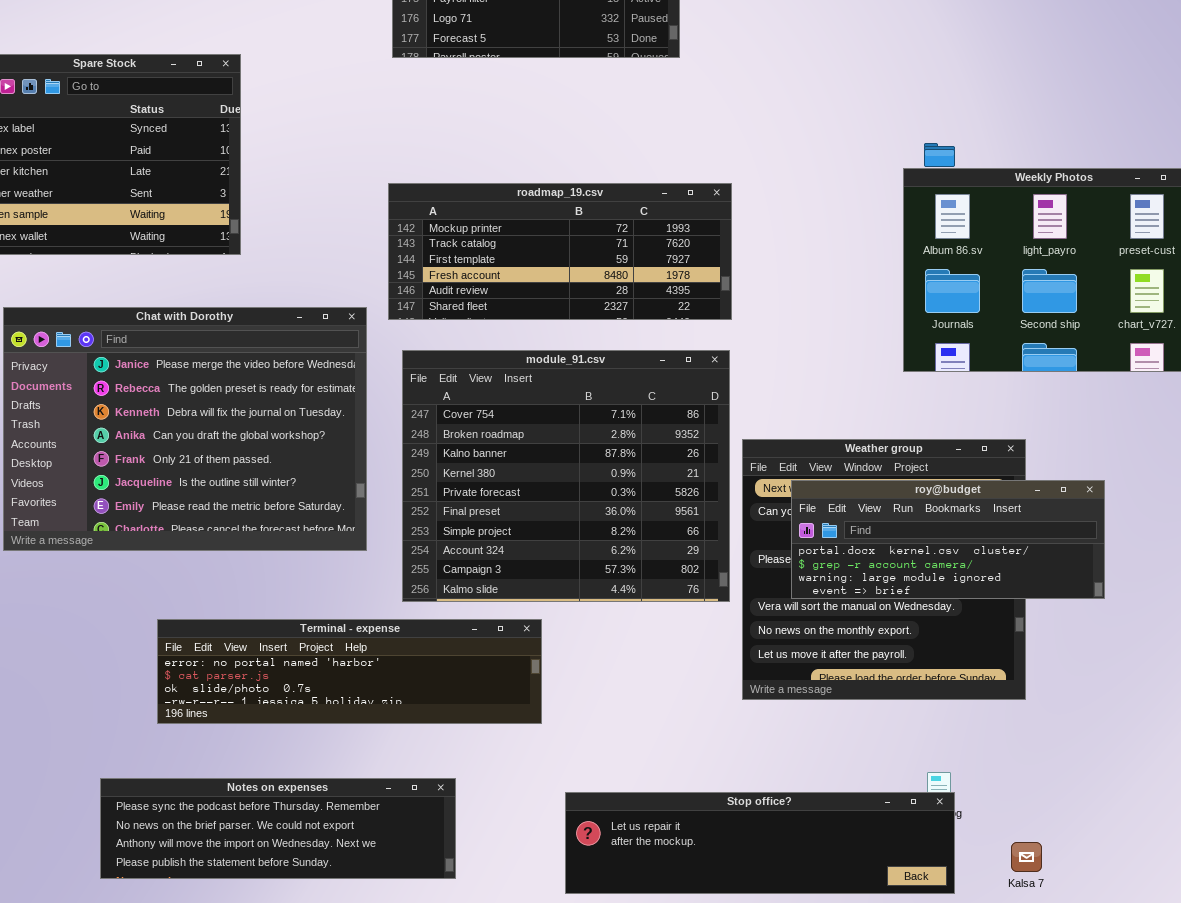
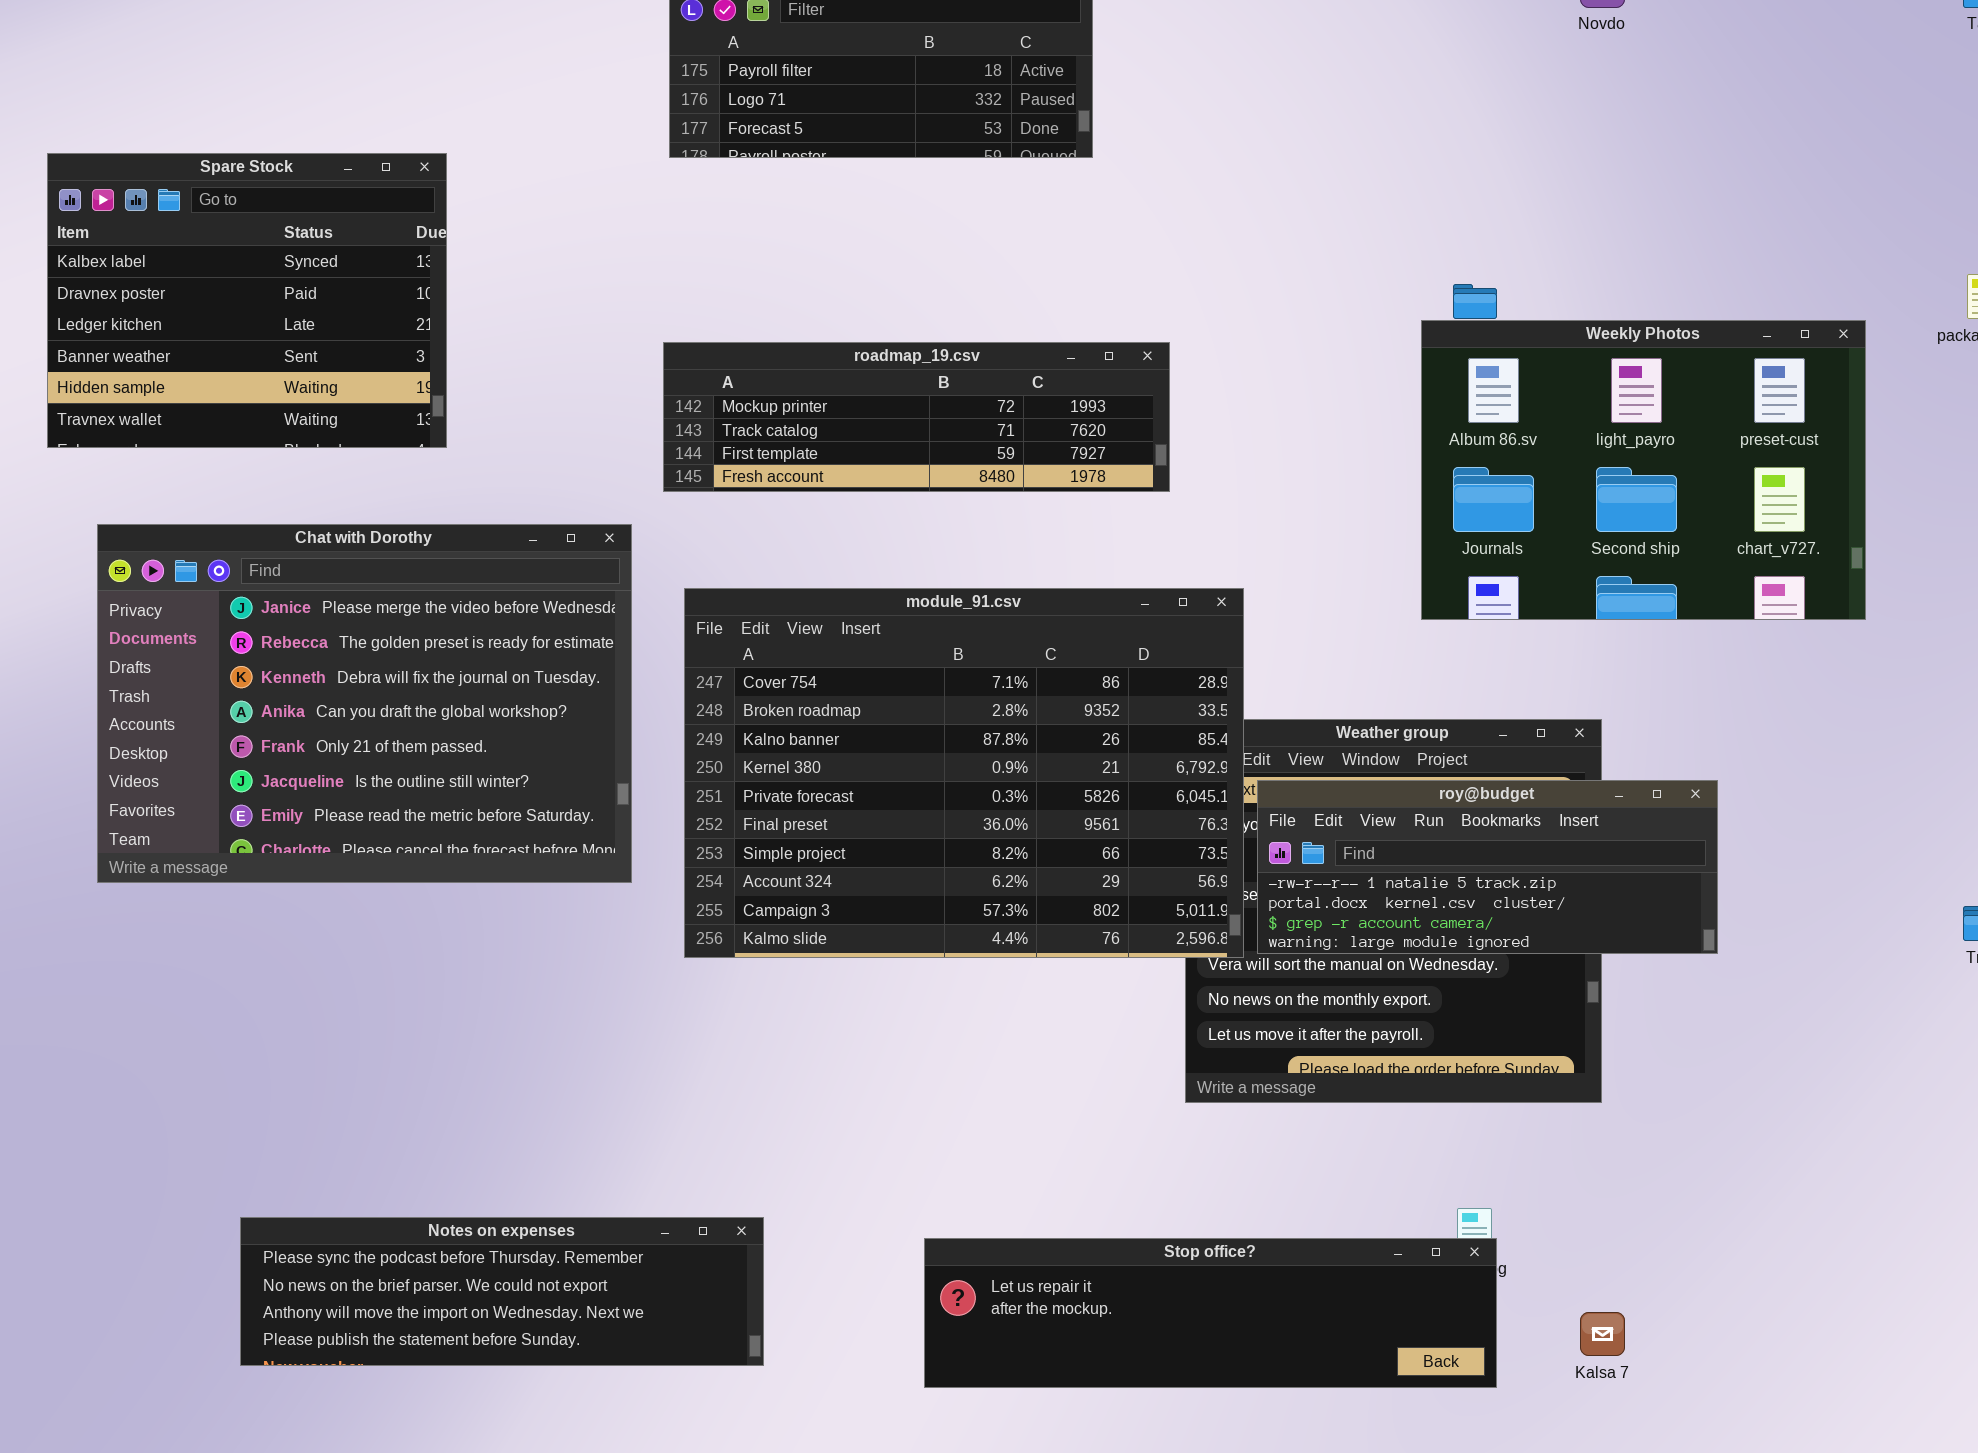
roadmap_19.csv: [388,183,732,320] -> [663,342,1170,492], resized
module_91.csv: [402,350,730,602] -> [684,588,1244,958], resized
roy@budget: [791,480,1105,599] -> [1257,780,1718,954], scrolled up 1 row
Terminal - expense: [157,619,542,724] -> none, closed

